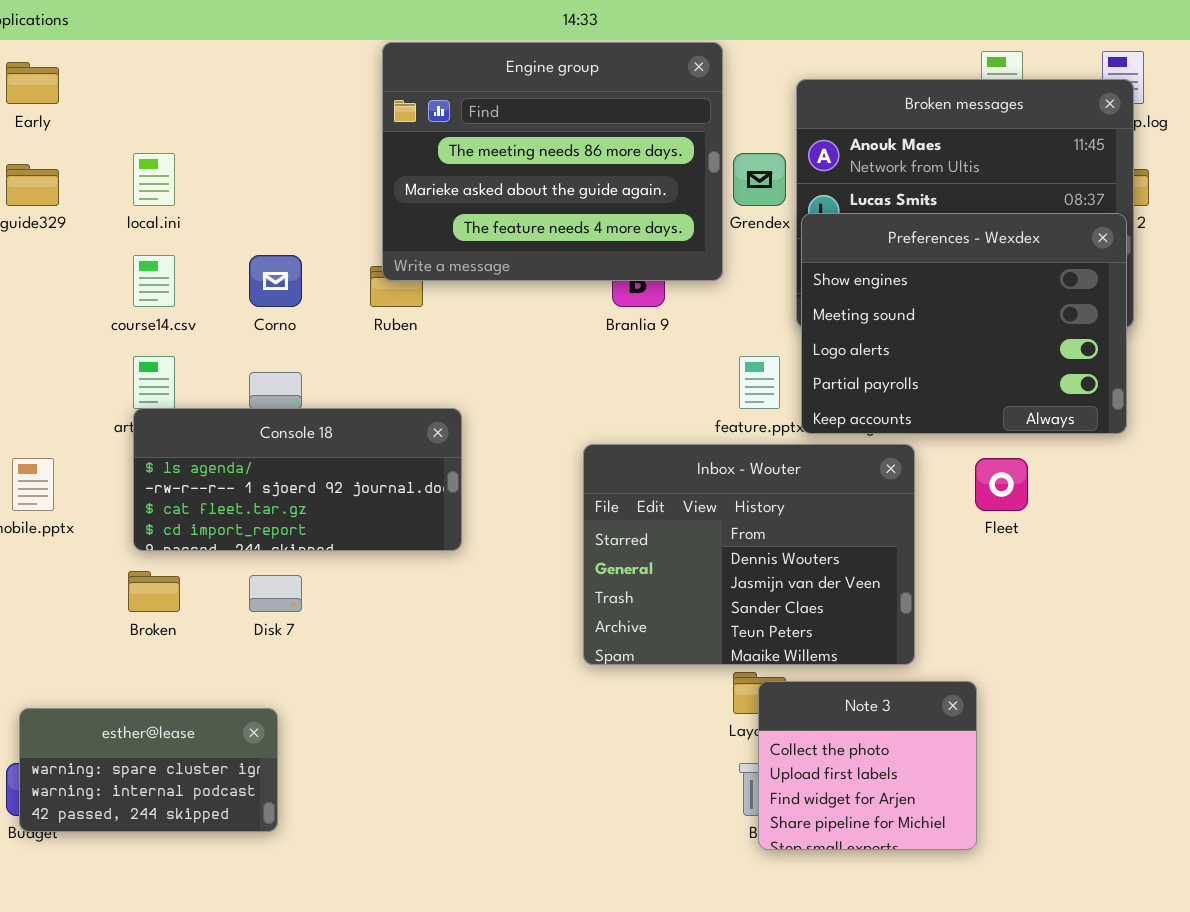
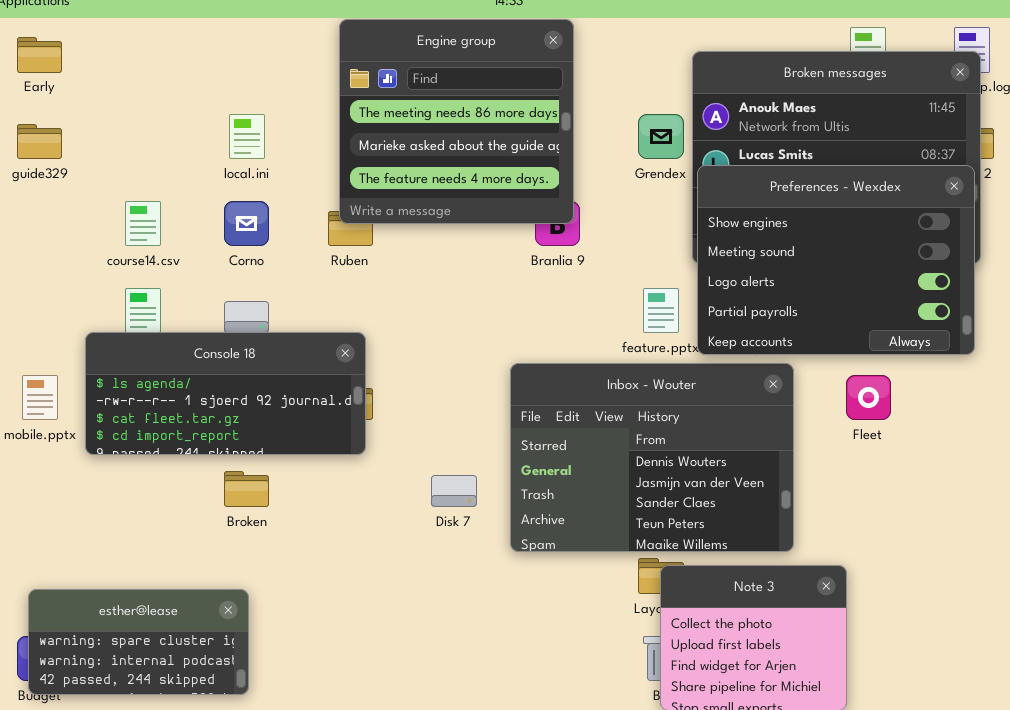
Engine group: [382,42,723,281] -> [339,19,574,224], resized
local.ini: [133,153,175,206] -> [229,114,265,159], moved
Console 18: [133,408,462,551] -> [85,332,366,455], moved
Broken: [128,571,180,612] -> [224,471,269,507], moved
Disk 7: [249,575,302,612] -> [431,475,477,507], moved

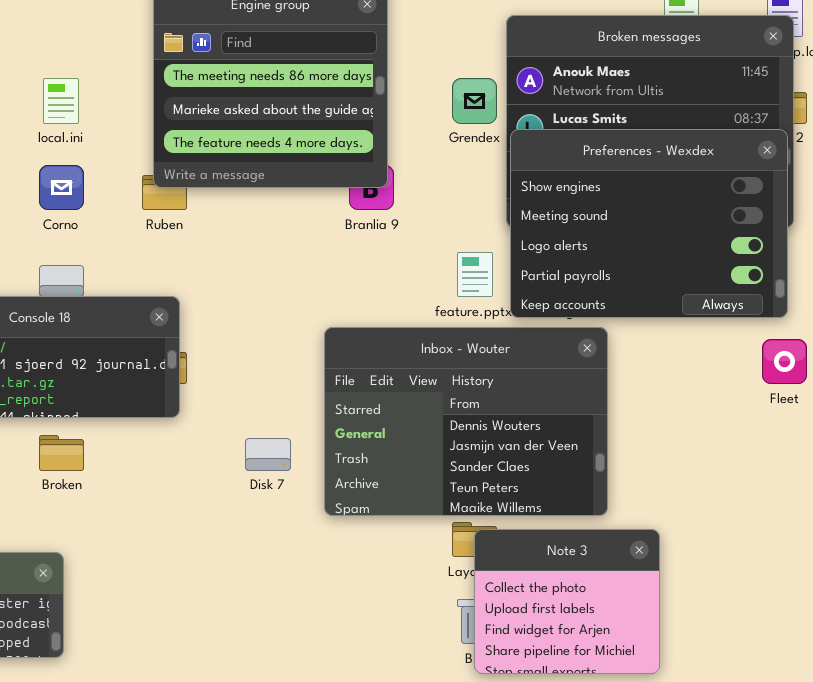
Fleet: [846,375,891,420] -> [762,339,807,384], moved

